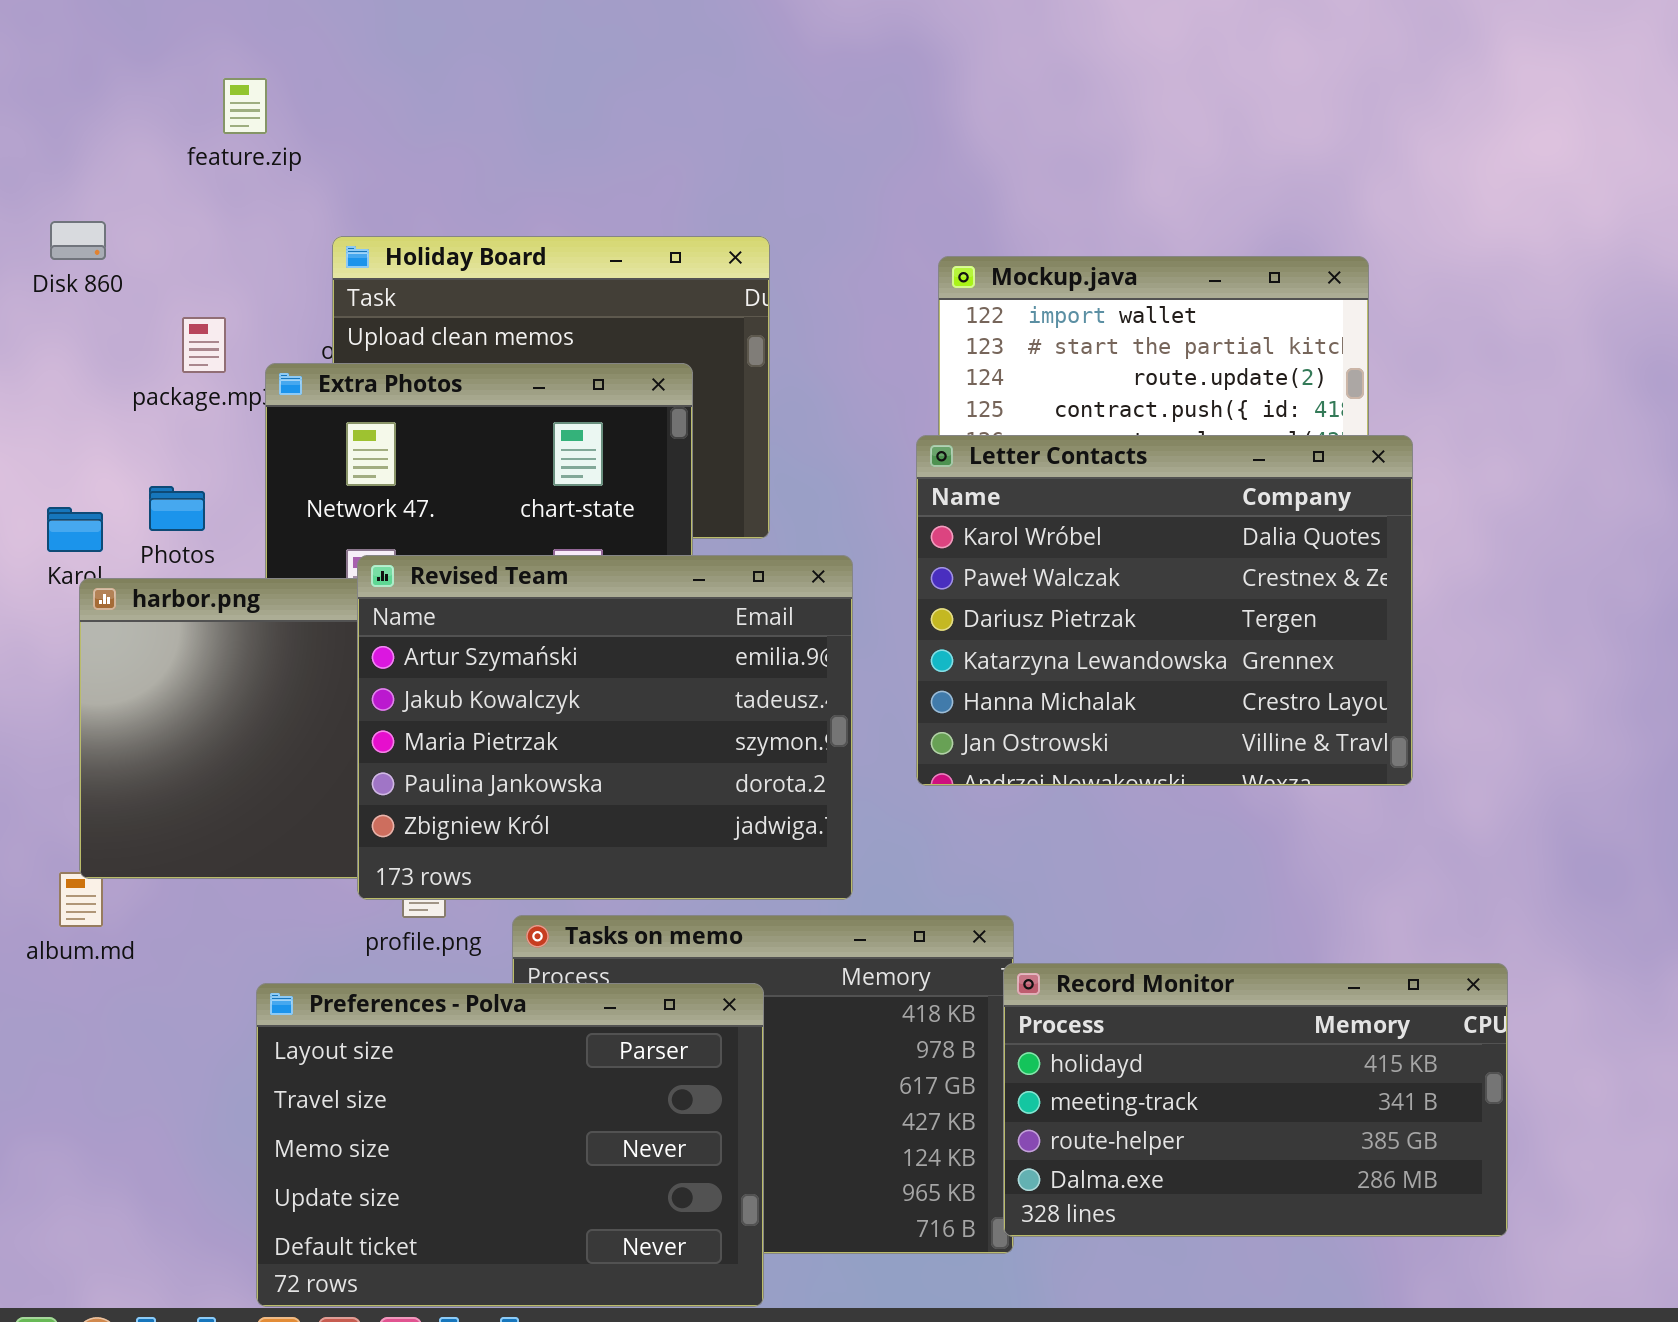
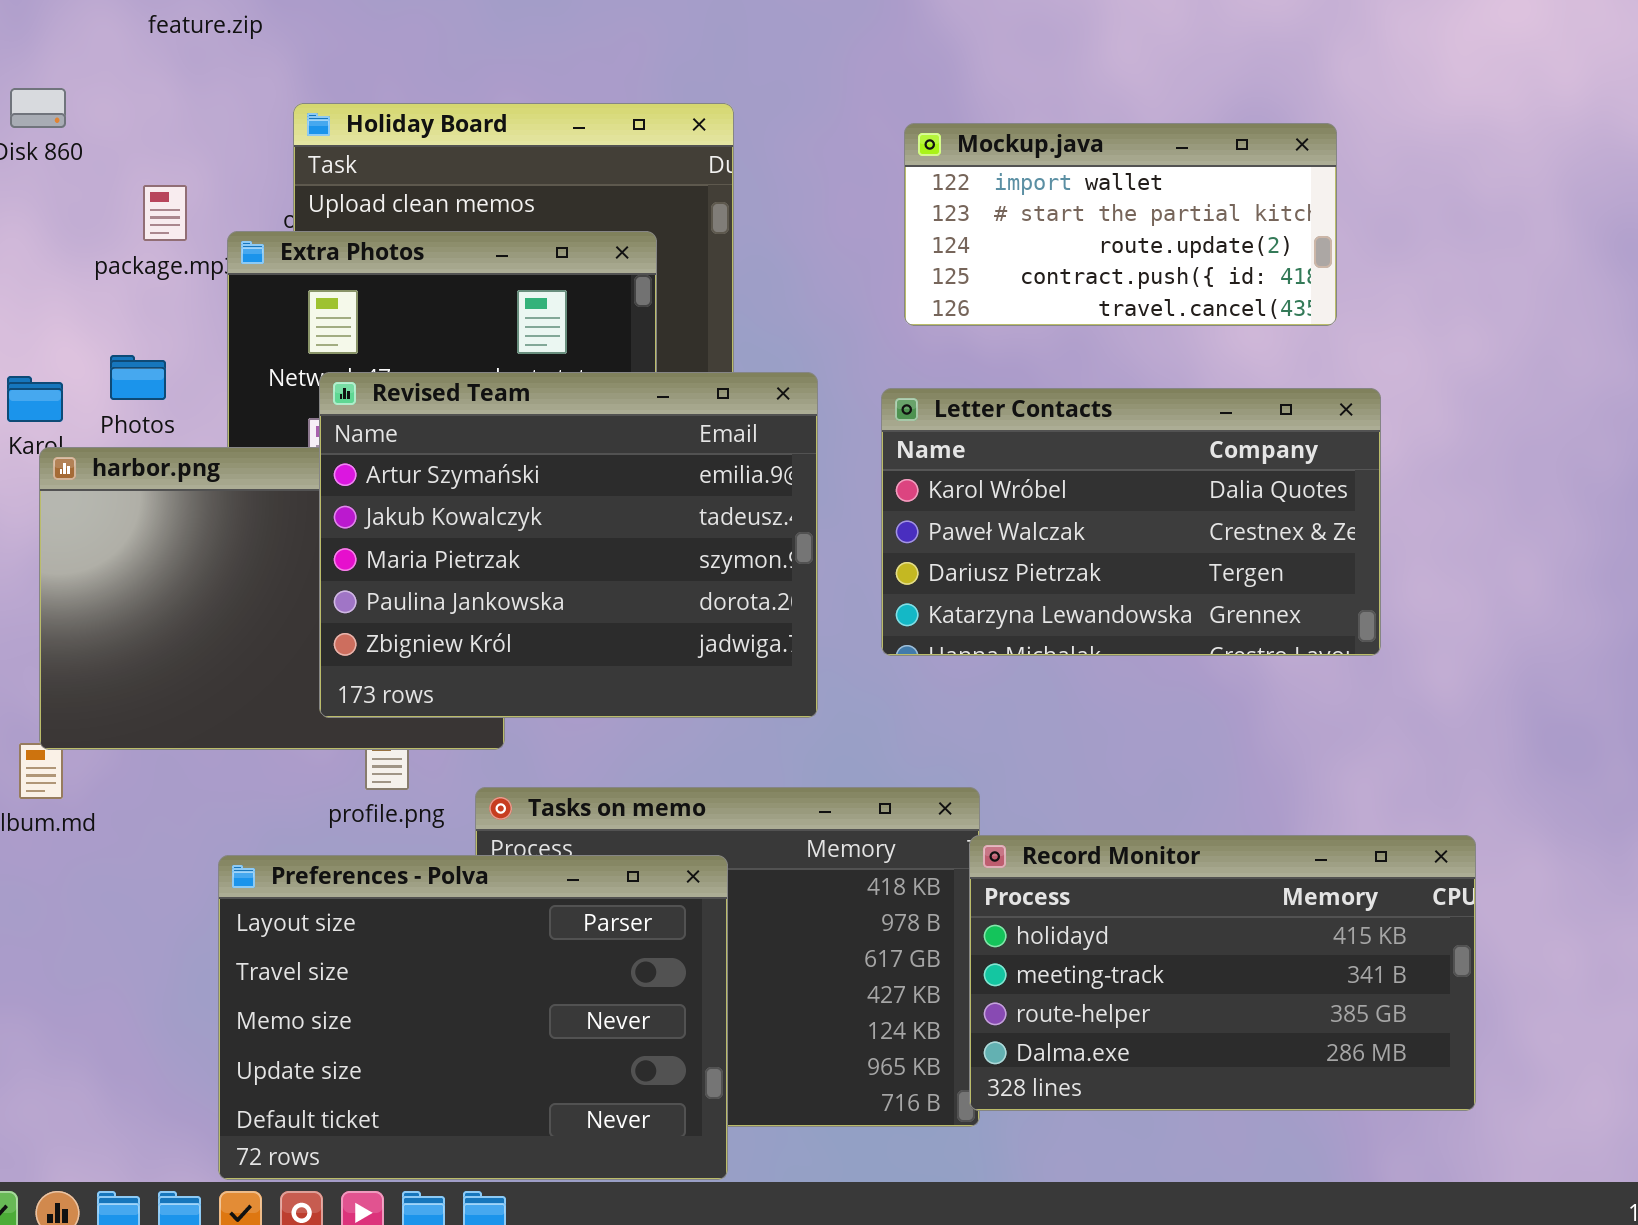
Letter Contacts: [916,435,1413,786] -> [881,388,1381,656], resized
Revised Team: [357,555,853,900] -> [319,372,818,718], moved

